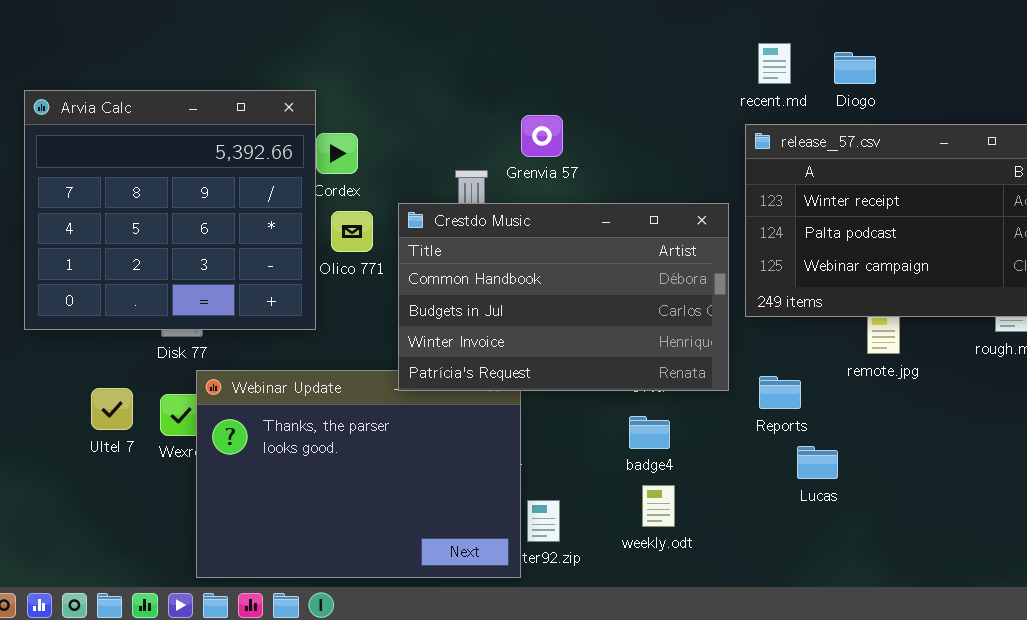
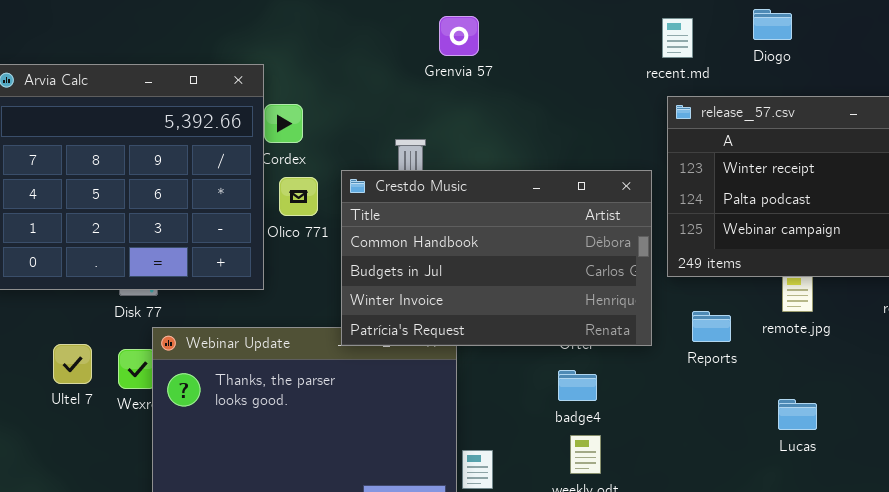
recent.md: [758,43,791,84] -> [662,18,693,58], moved
Diogo: [834,52,876,84] -> [753,9,792,40], moved
Grenvia 57: [521,115,563,157] -> [439,16,479,56], moved
Reports: [759,376,801,409] -> [692,311,731,342], moved
Lucas: [797,446,838,479] -> [778,399,817,430], moved

